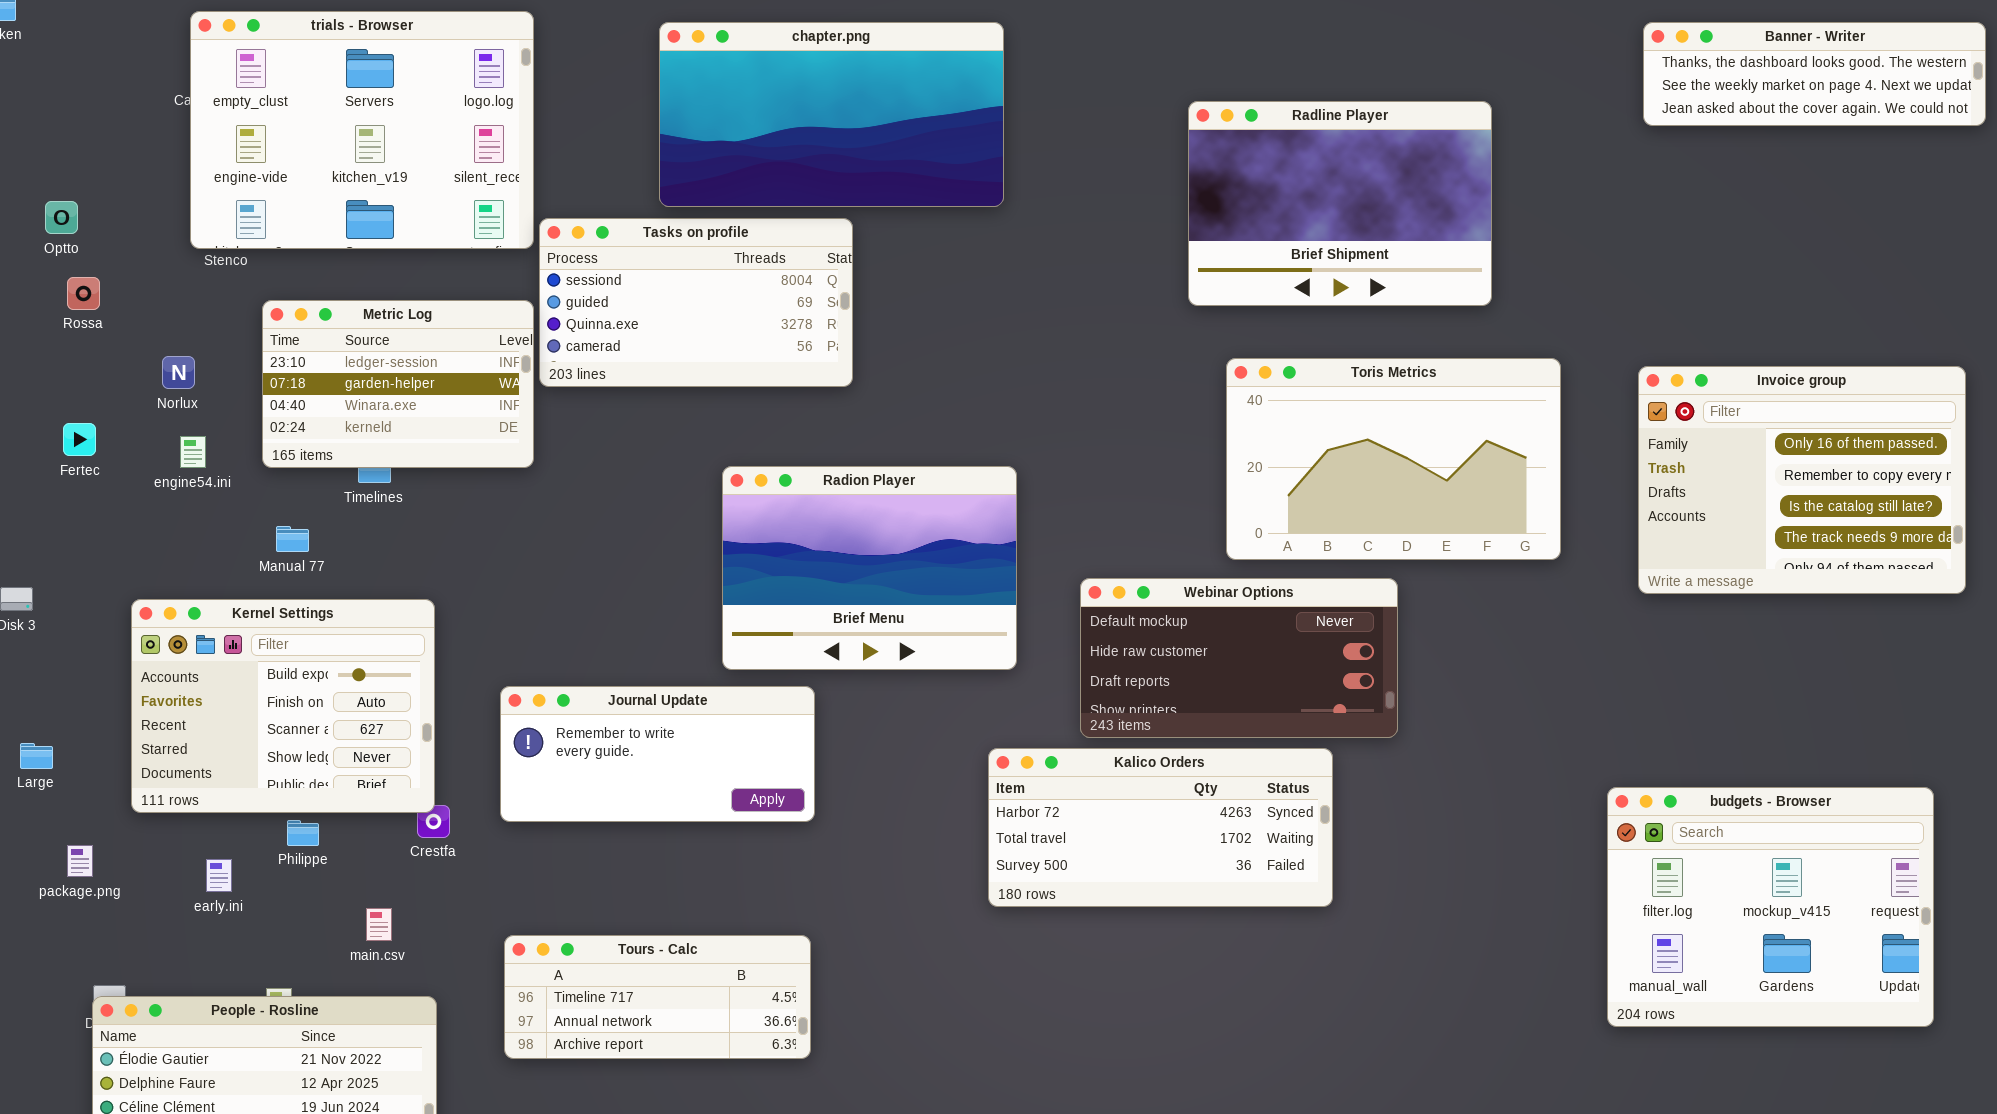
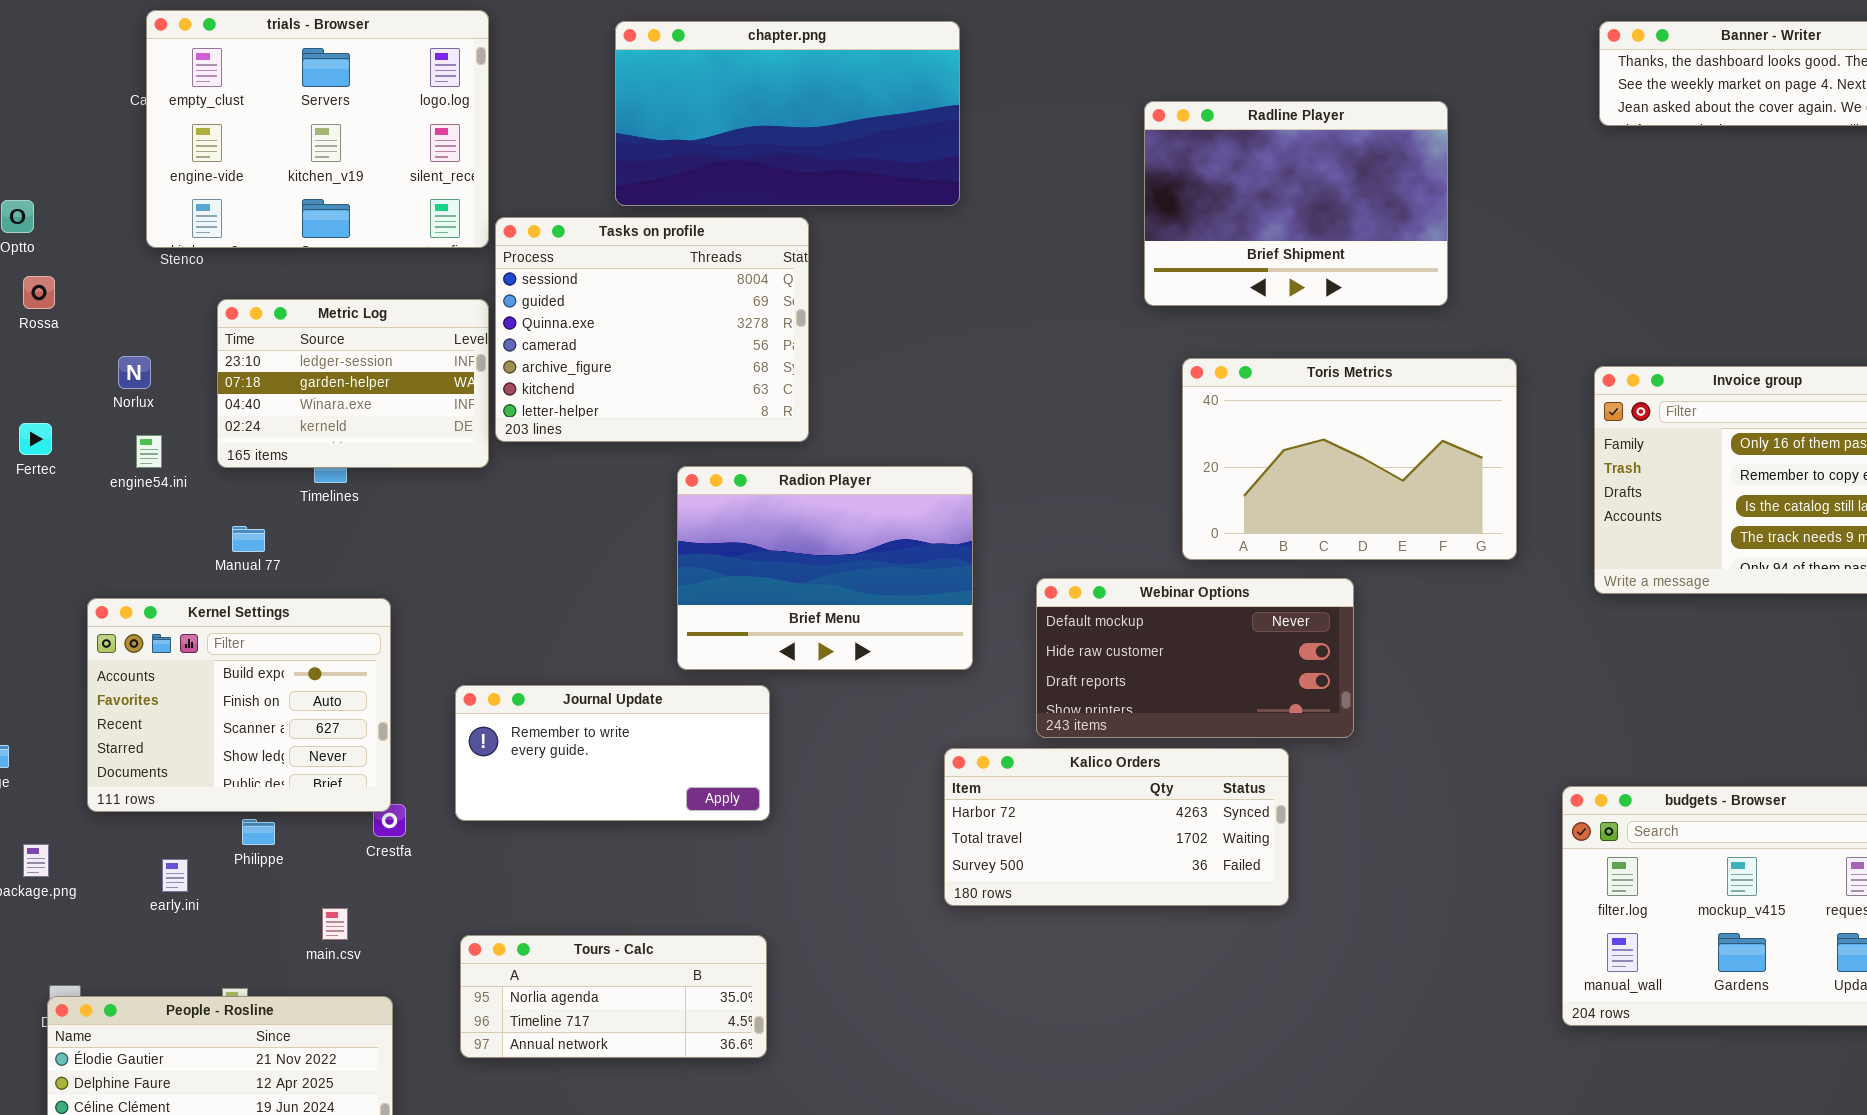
Tasks on profile: [539,218,853,387] -> [495,217,809,442], resized
Tours - Calc: [504,935,811,1059] -> [460,935,767,1058], scrolled up 1 row

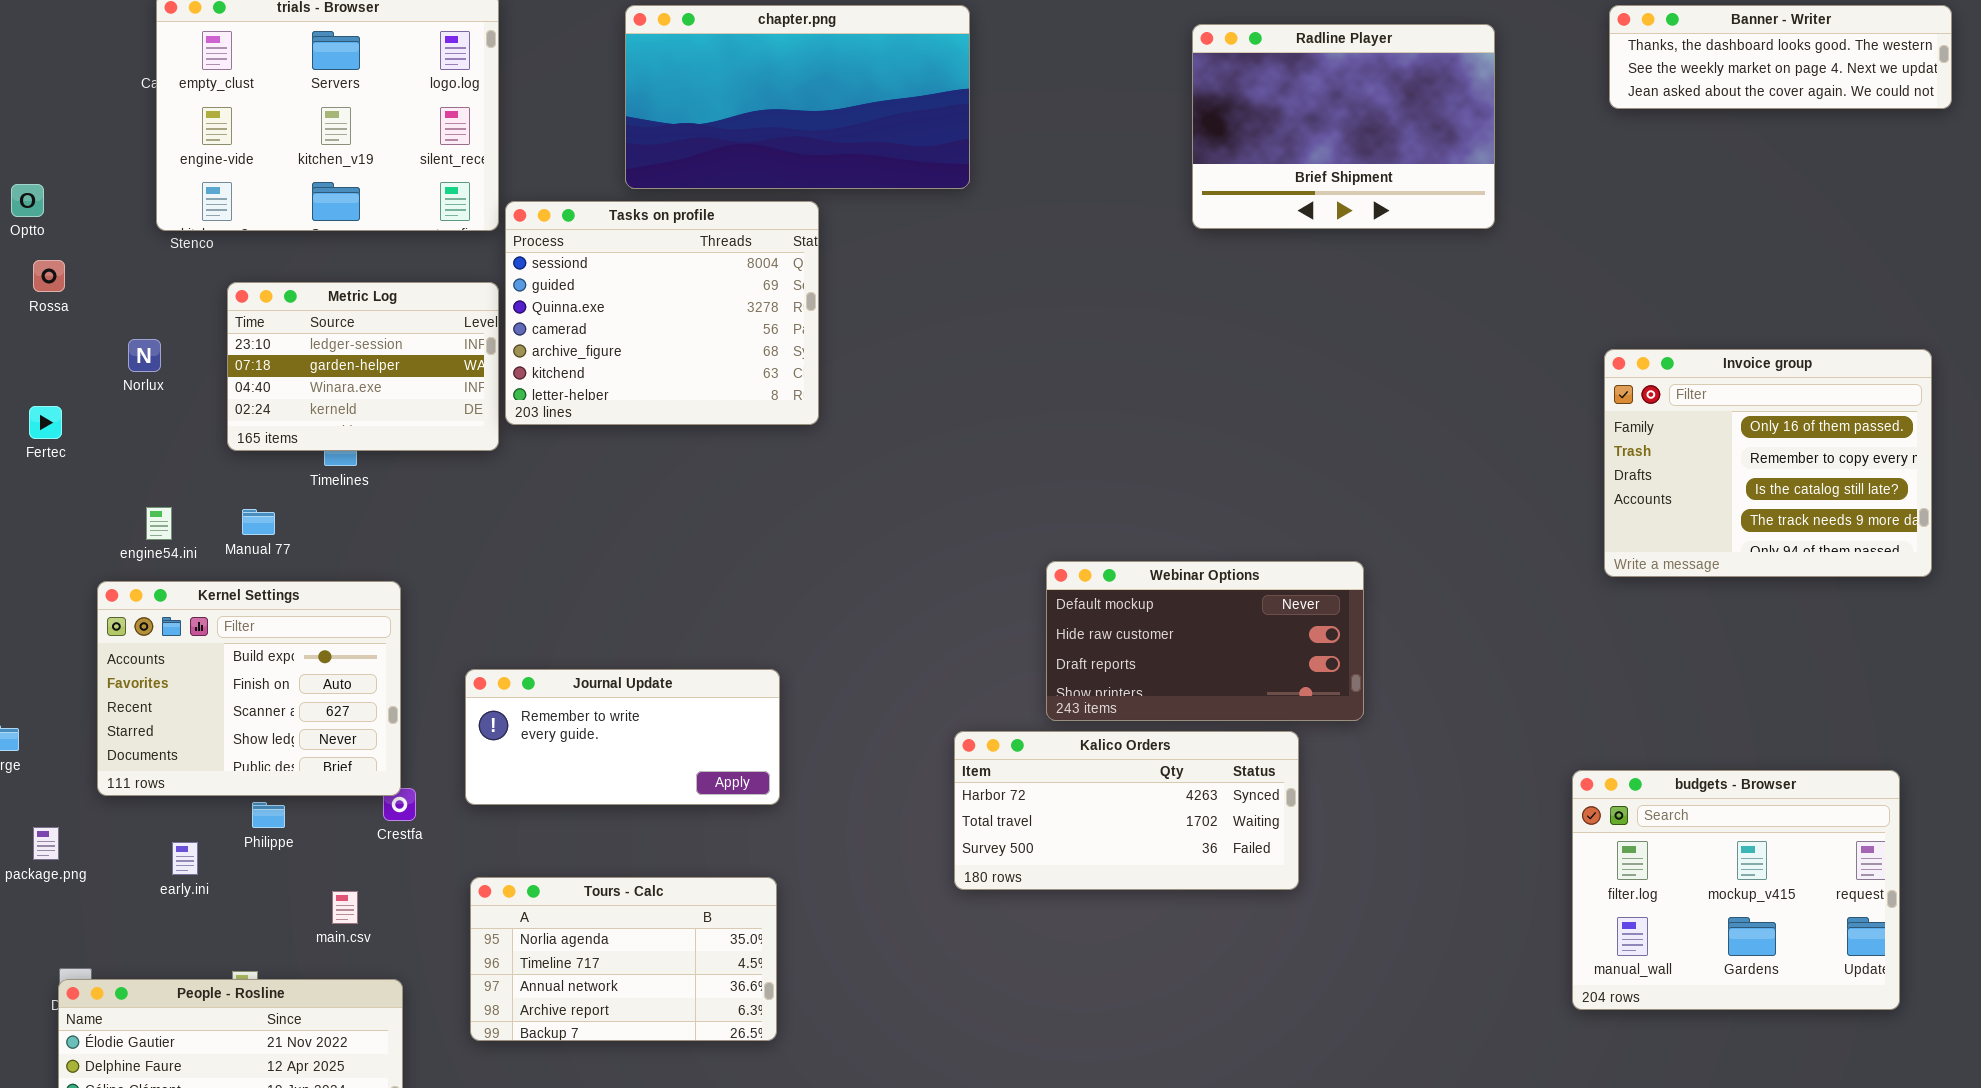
Radline Player: [1144,101,1448,306] -> [1192,24,1495,229], moved
Toris Metrics: [1182,358,1517,560] -> none, closed
engine54.ini: [136,435,162,468] -> [146,507,172,540], moved
Radion Player: [677,466,973,670] -> none, closed
Tours - Calc: [460,935,767,1058] -> [470,877,777,1041], resized

